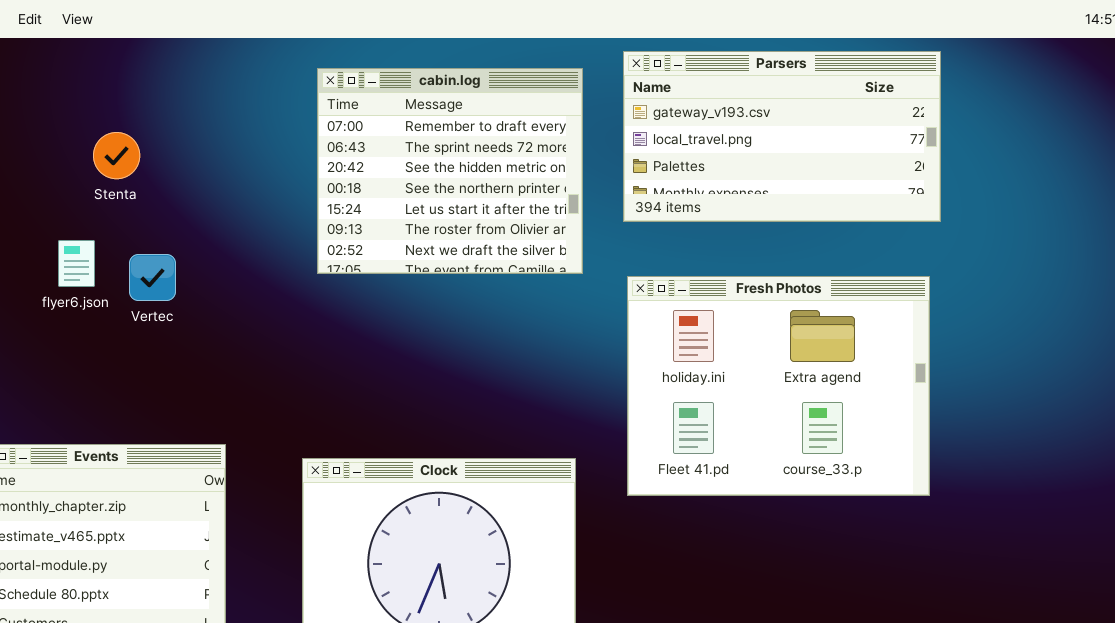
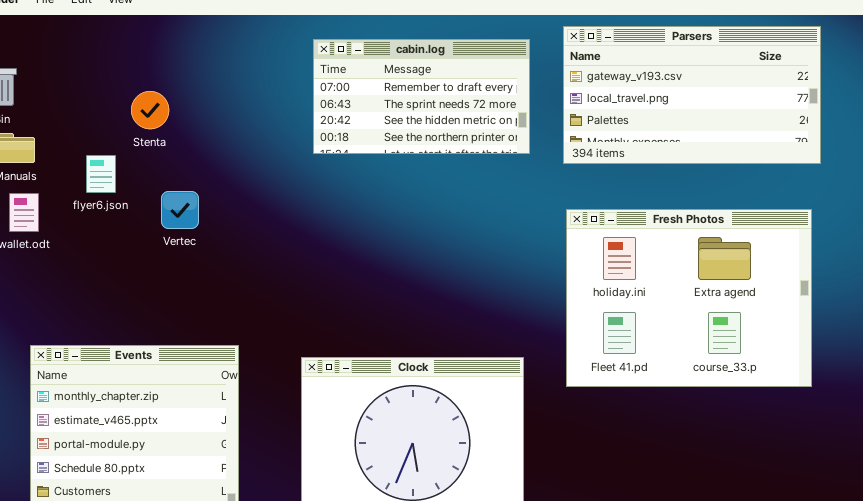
cabin.log: [317,68,583,274] -> [313,39,530,154], resized
flyer6.json: [58,240,95,287] -> [86,155,116,193], moved

